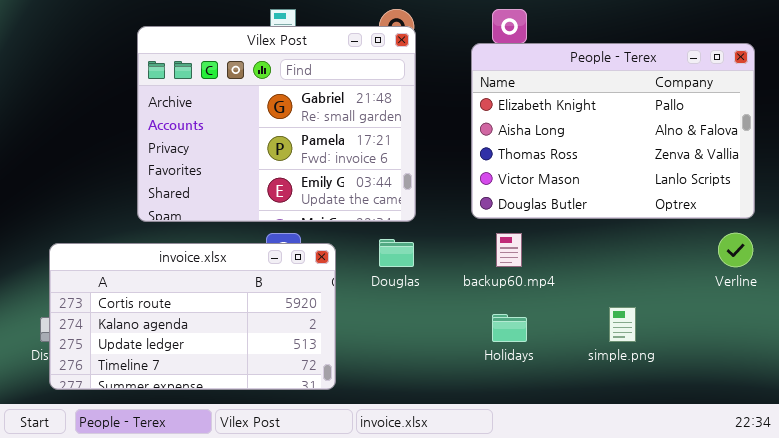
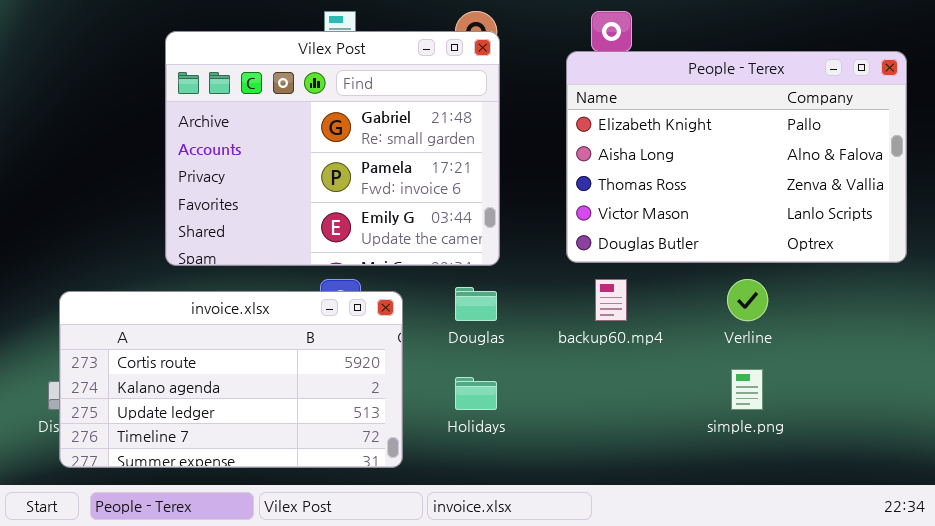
Verline: [718,233,753,267] -> [727,279,768,321], moved
Holidays: [492,314,527,342] -> [455,377,497,410], moved

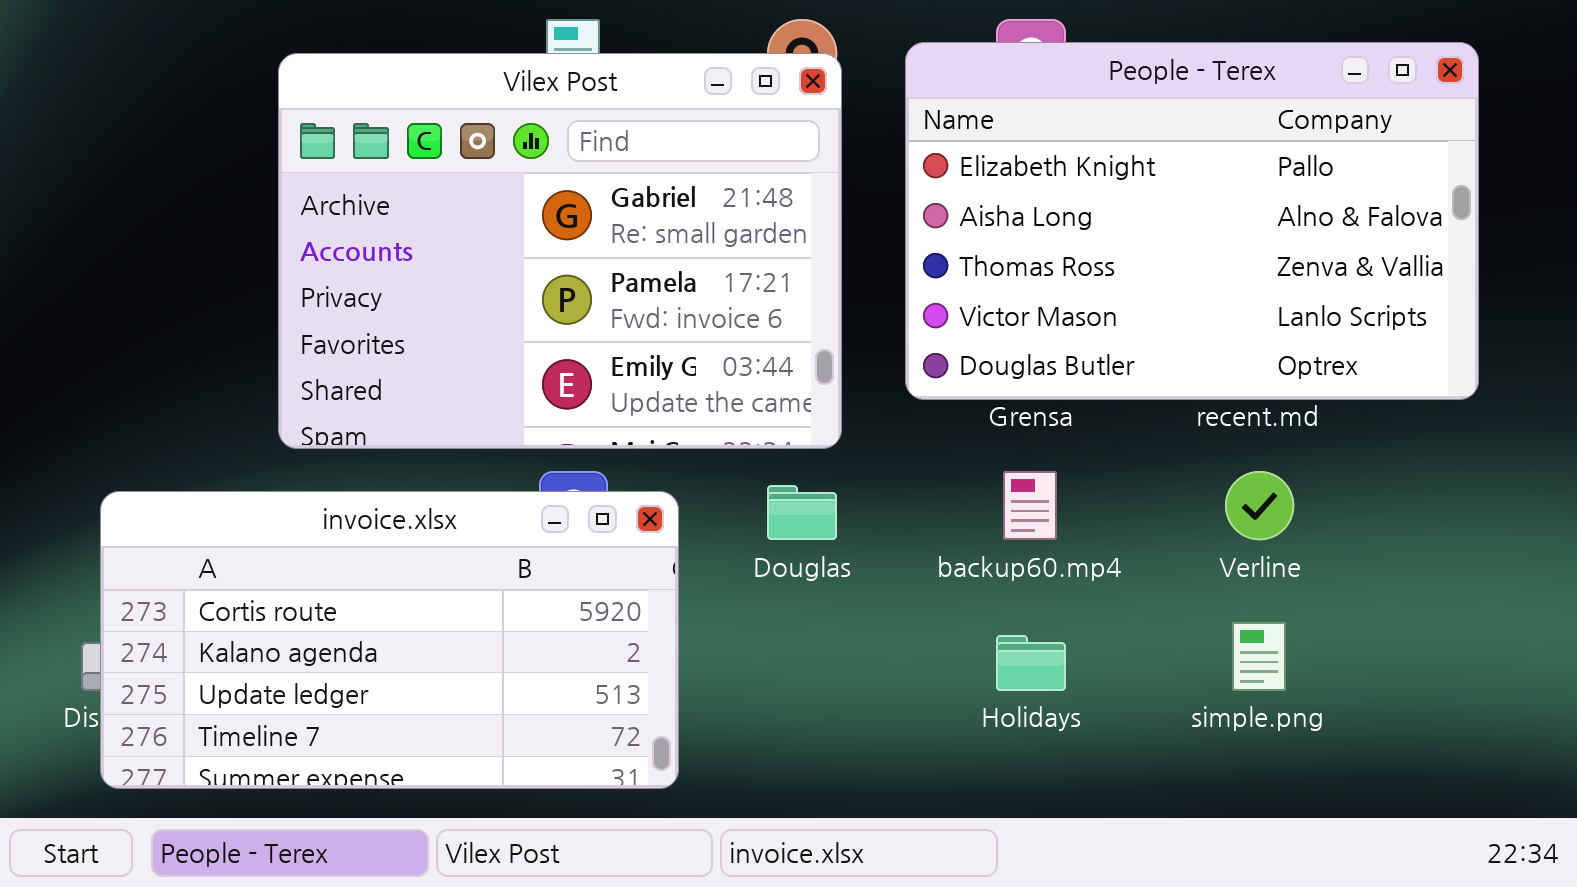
People - Terex: [566,51,907,263] -> [905,42,1479,400], moved
Holidays: [455,377,497,410] -> [996,635,1066,691], moved

